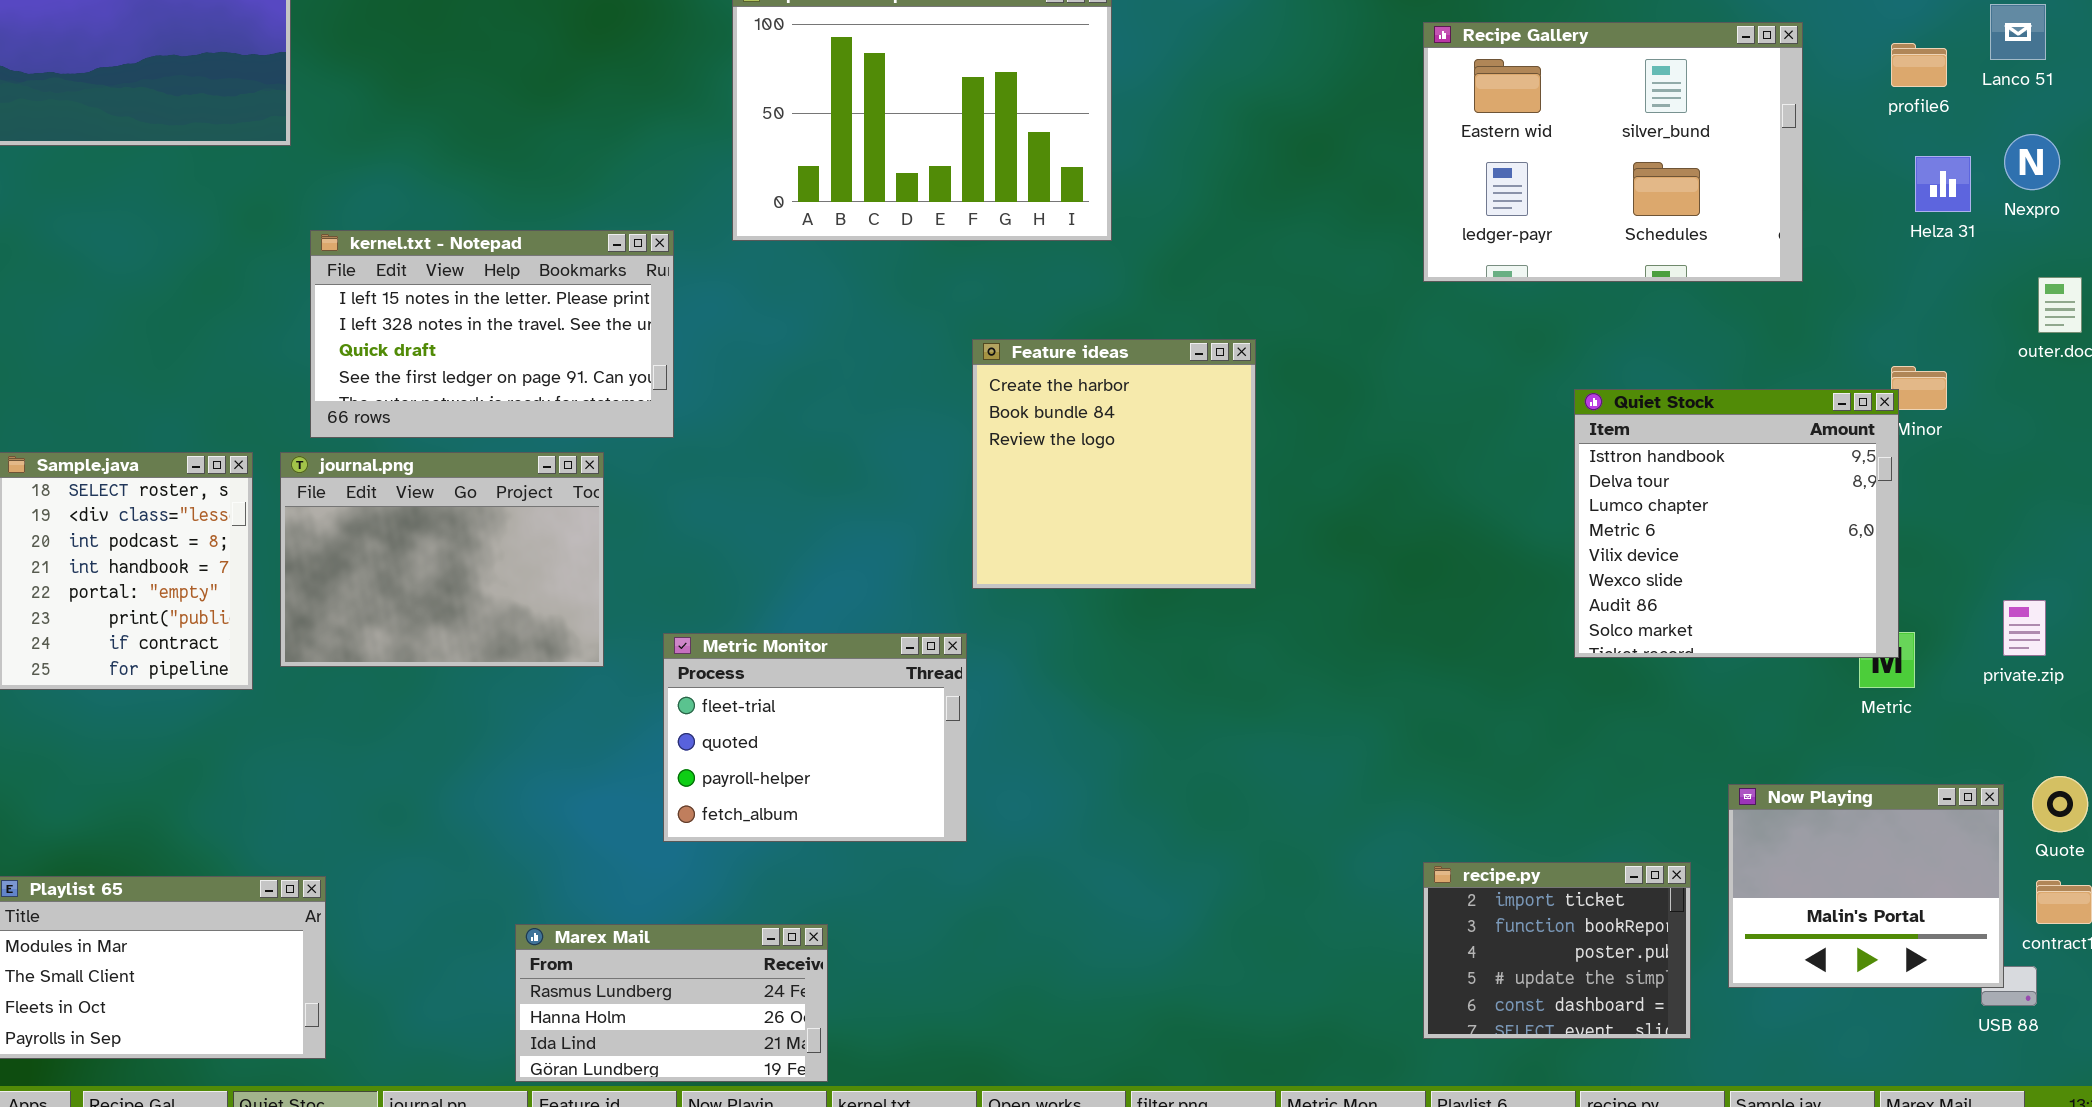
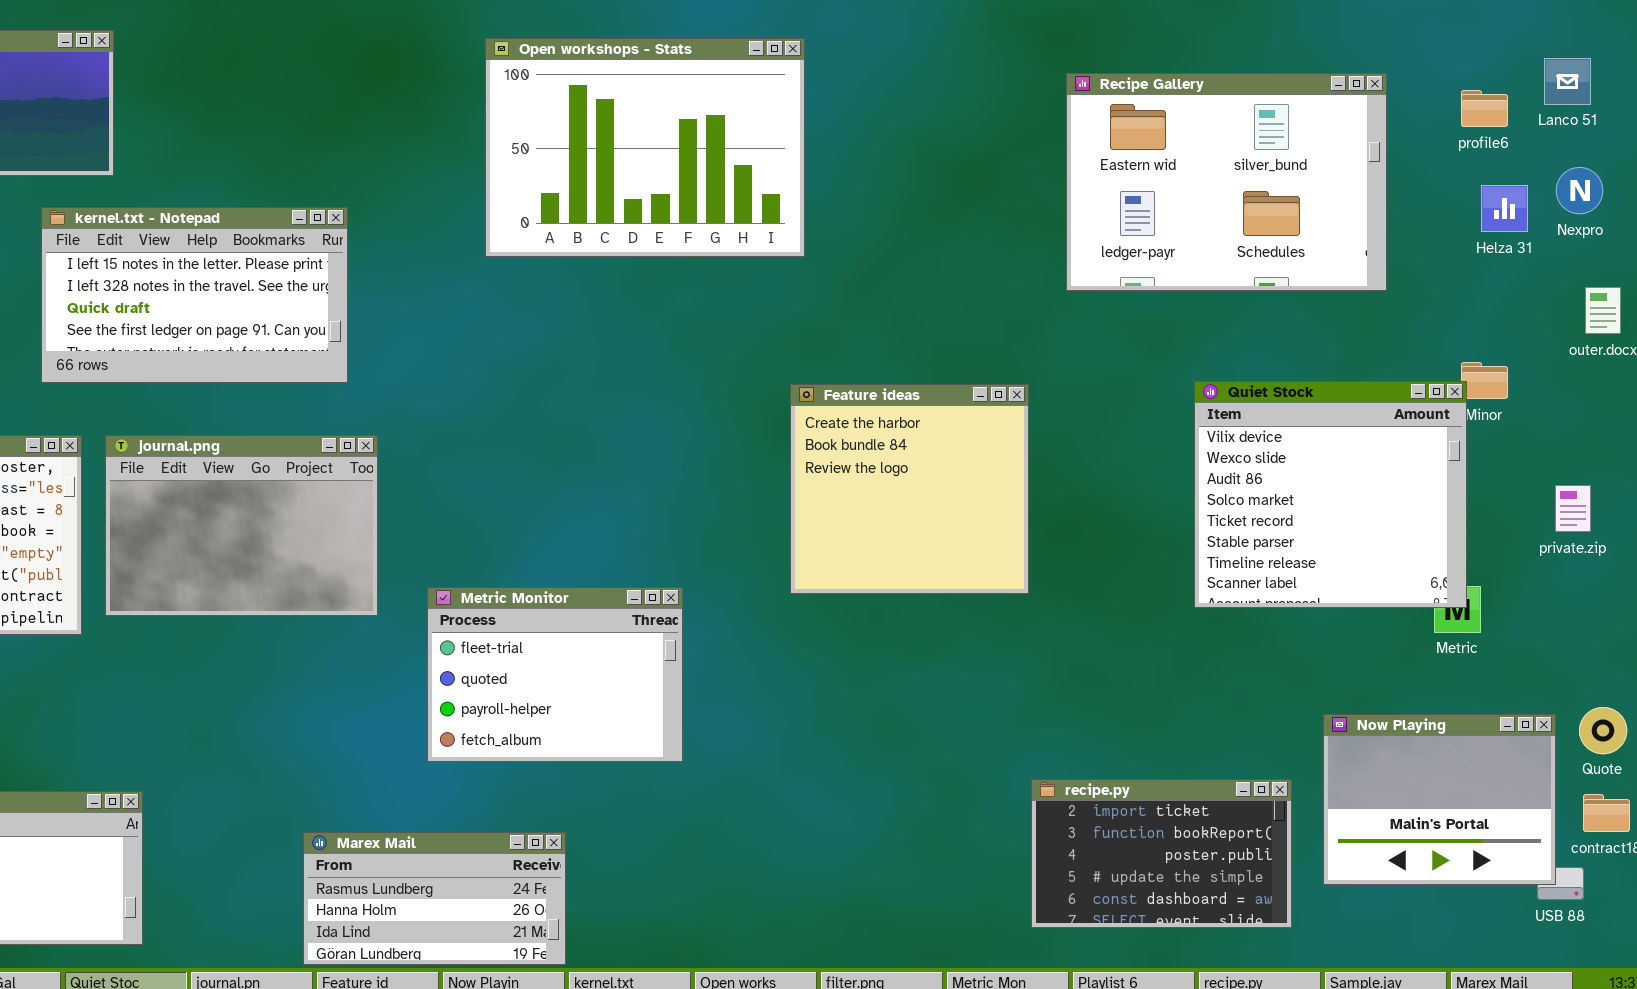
kernel.txt - Notepad: [310,230,674,438] -> [41,207,348,383], moved
Feature ideas: [972,339,1256,589] -> [790,384,1029,594], moved
Quiet Stock: [1574,389,1899,658] -> [1194,381,1467,608], scrolled down 4 rows
private.zip: [2003,600,2046,656] -> [1555,485,1591,532], moved
recipe.py: [1423,862,1691,1039] -> [1031,779,1292,928], resized

